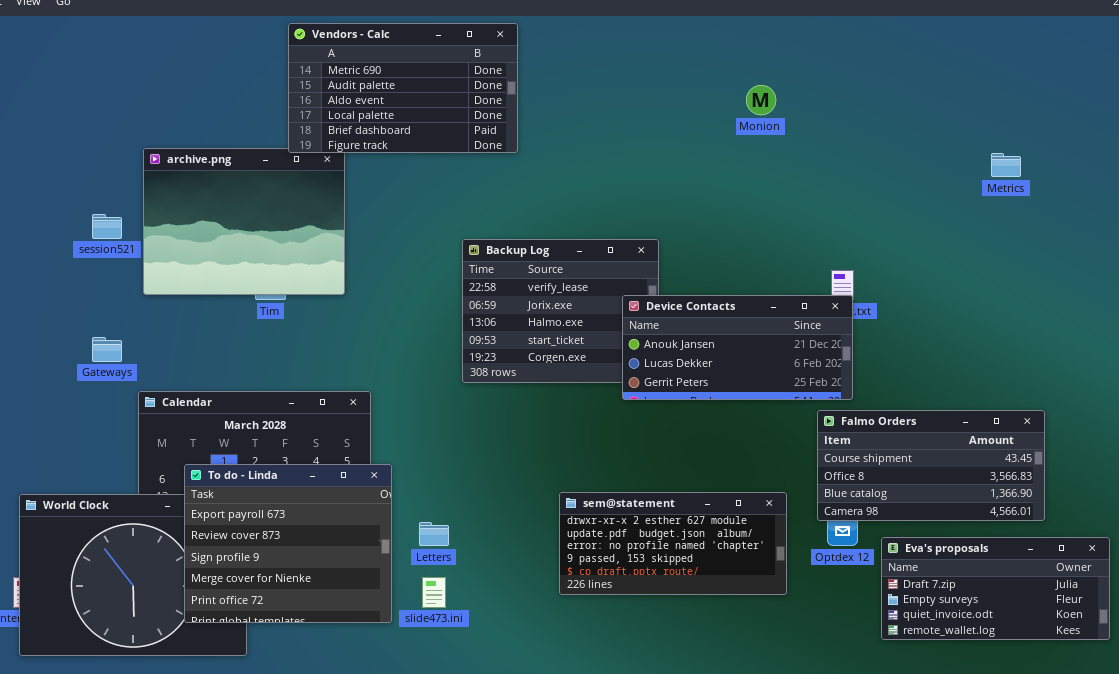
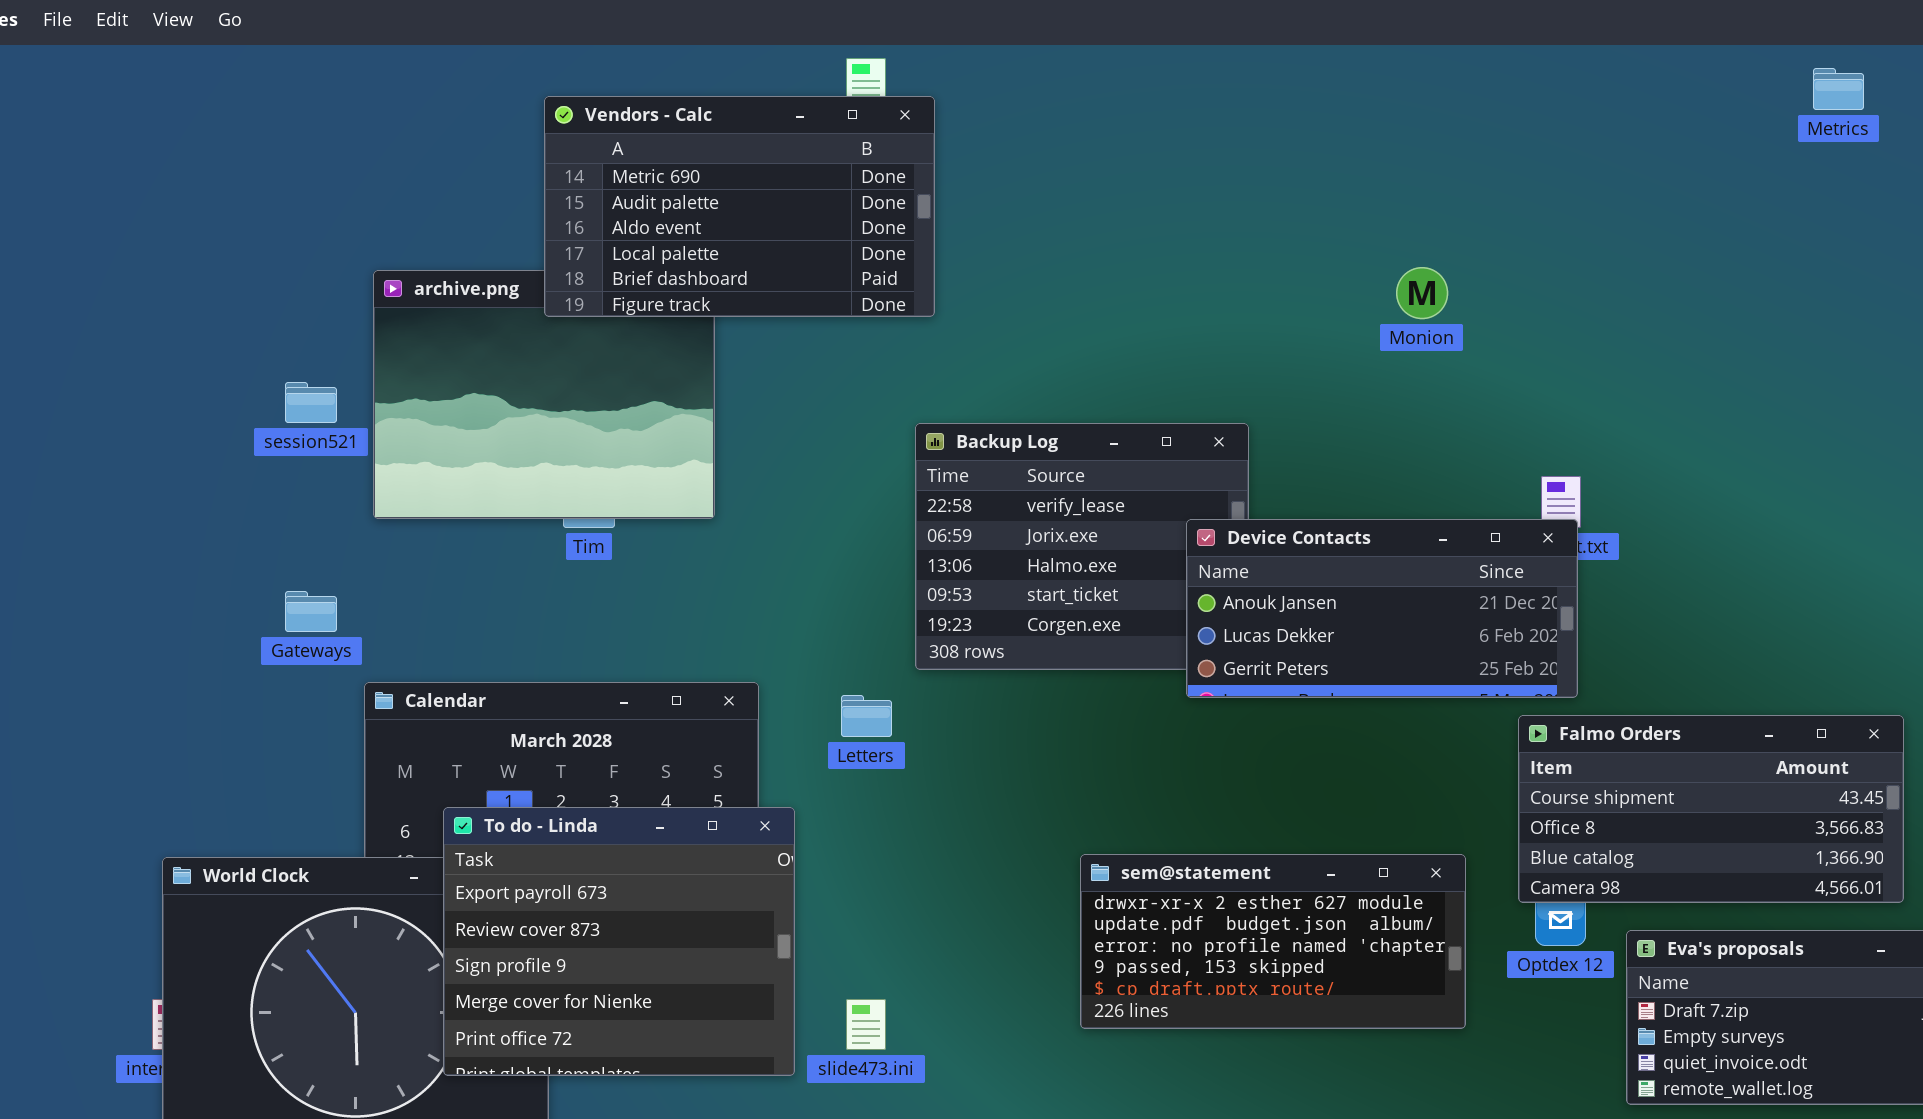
Vendors - Calc: [288,23,518,153] -> [544,96,935,317], moved
Monion: [746,85,776,115] -> [1396,267,1448,319], moved
Metrics: [991,153,1021,177] -> [1813,68,1864,110], moved
Letters: [419,522,449,546] -> [841,695,892,737], moved

